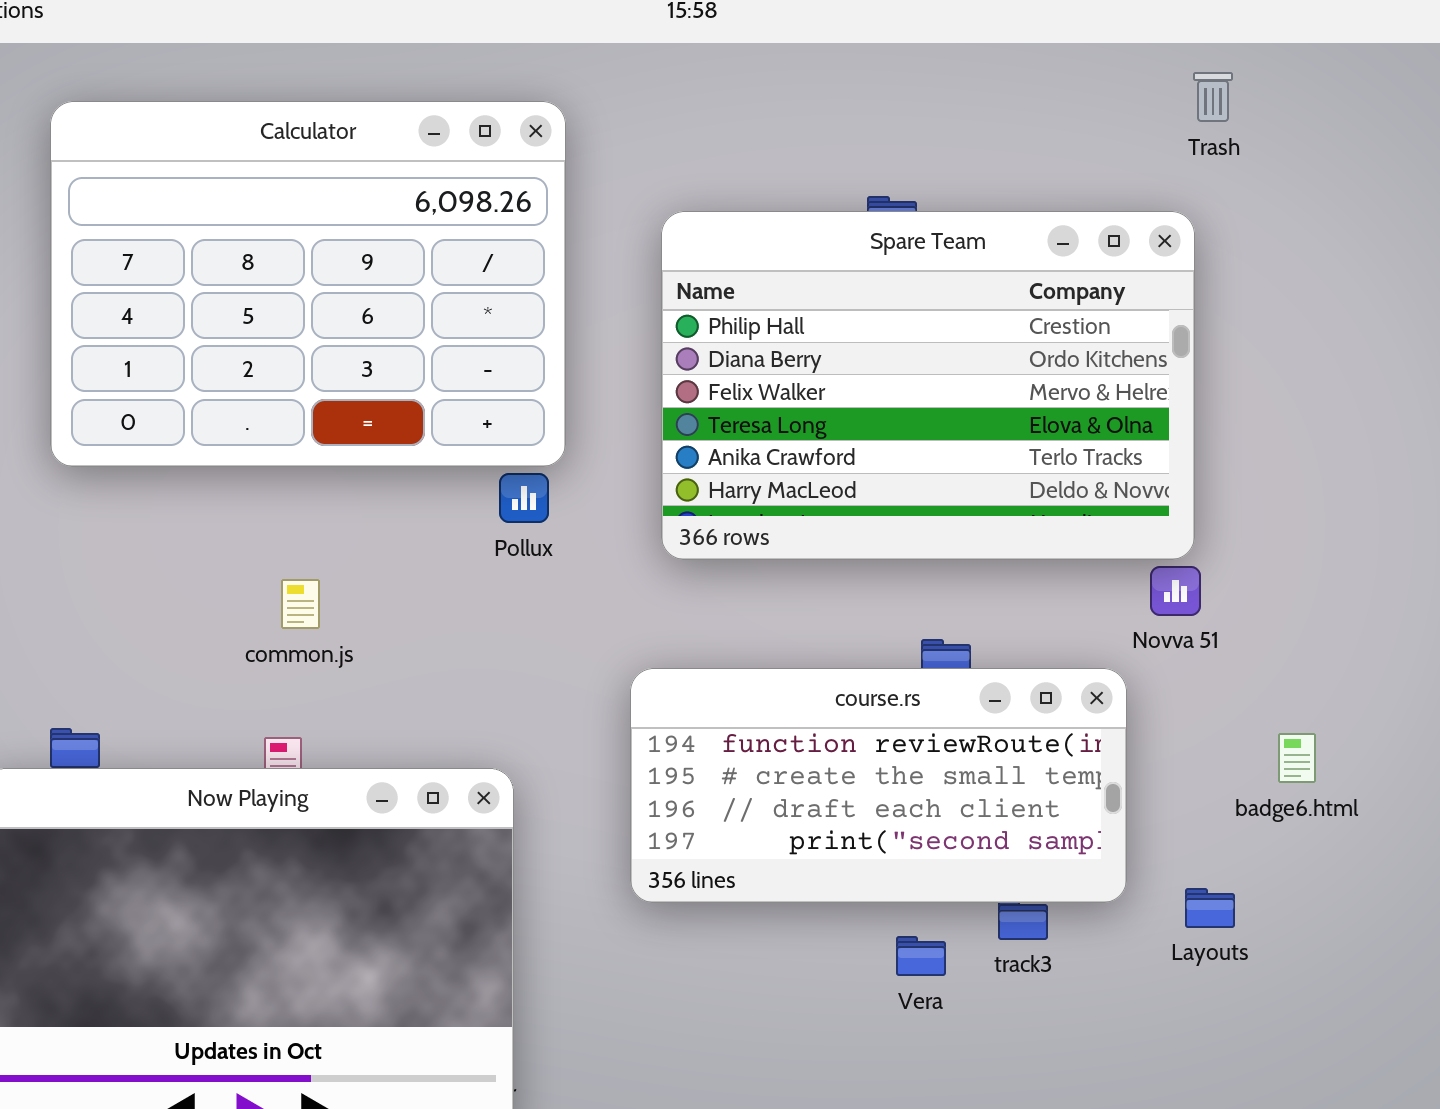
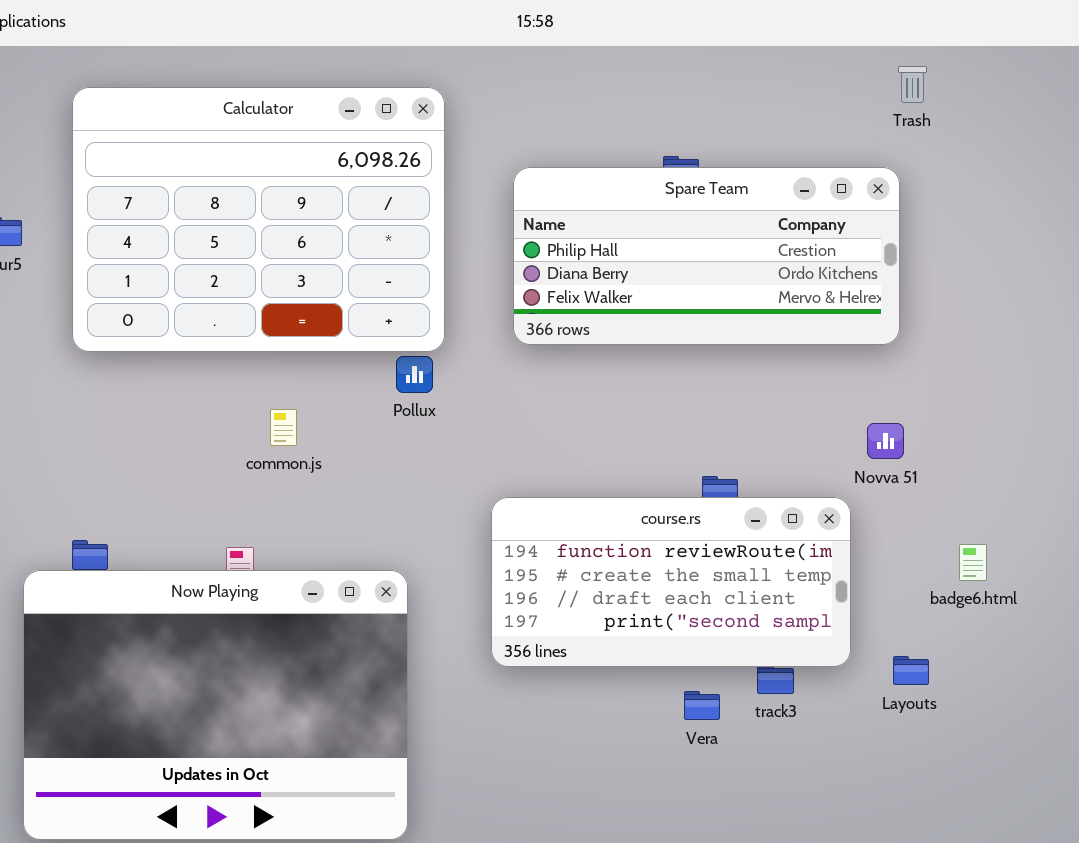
Spare Team: [661,211,1195,560] -> [513,167,900,345], resized
common.js: [281,579,320,629] -> [270,409,297,446], moved

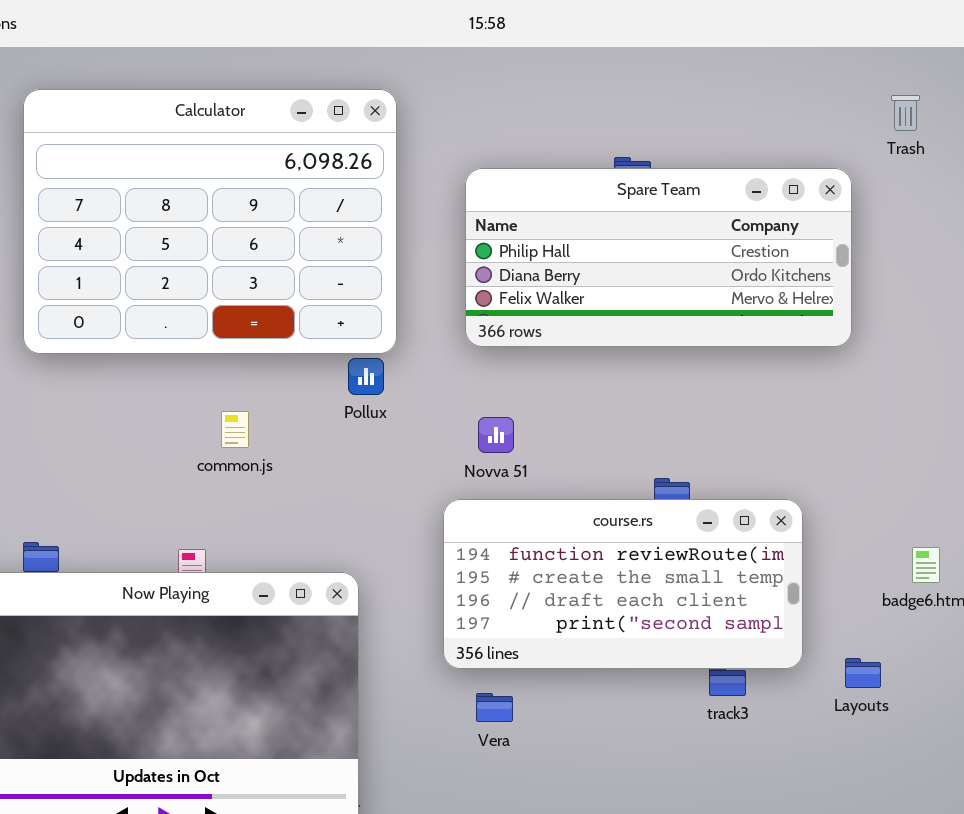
Trash: [898,66,927,103] -> [891,95,920,131], moved
Novva 51: [867,423,904,459] -> [478,417,514,453], moved
Vera: [684,691,720,720] -> [476,693,513,722], moved

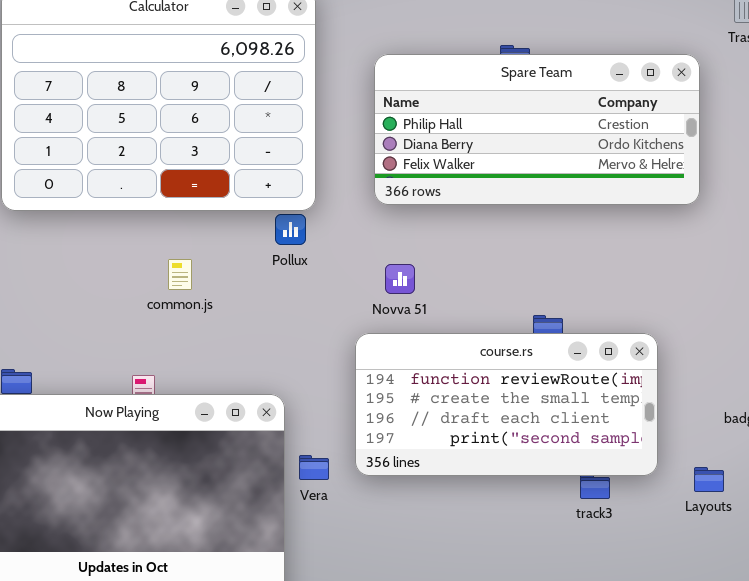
Vera: [476,693,513,722] -> [299,455,329,480], moved

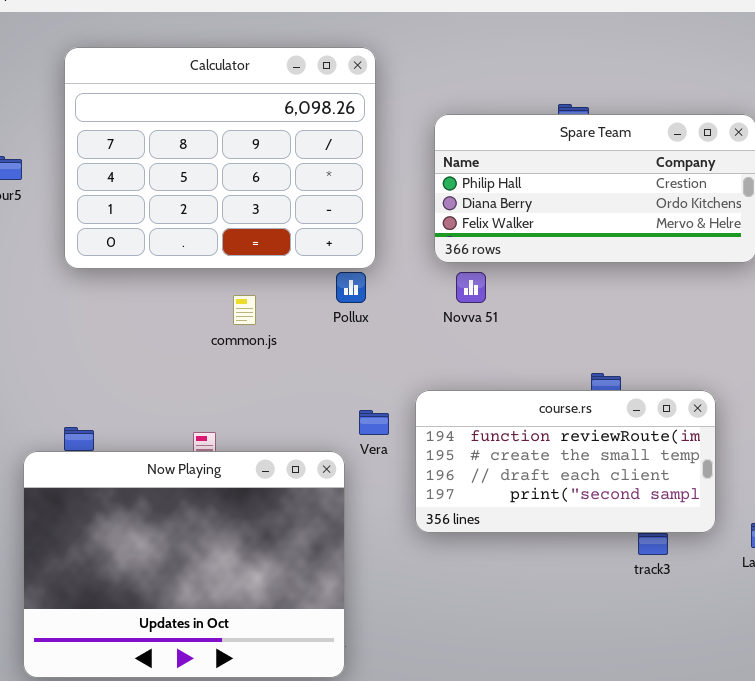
common.js: [168,259,192,290] -> [233,295,256,325], moved
Novva 51: [385,264,415,294] -> [456,272,486,303], moved
Vera: [299,455,329,480] -> [359,410,389,435], moved

